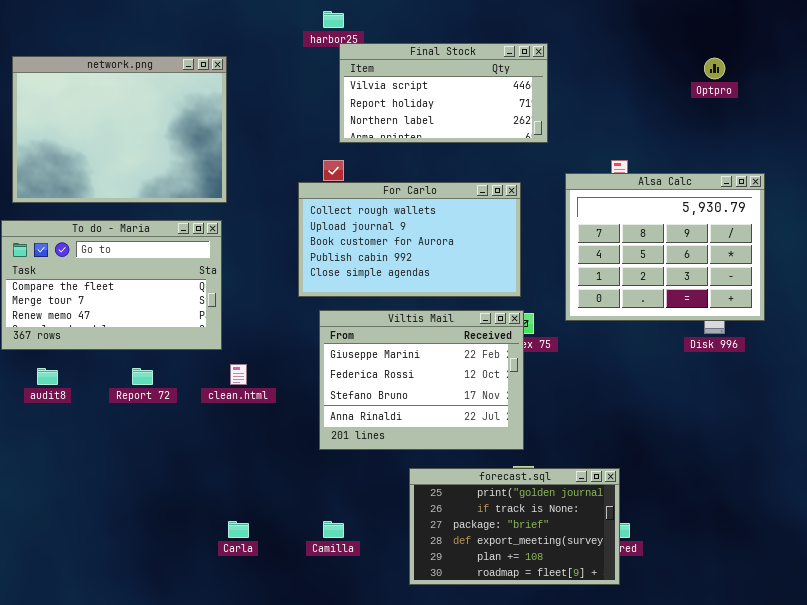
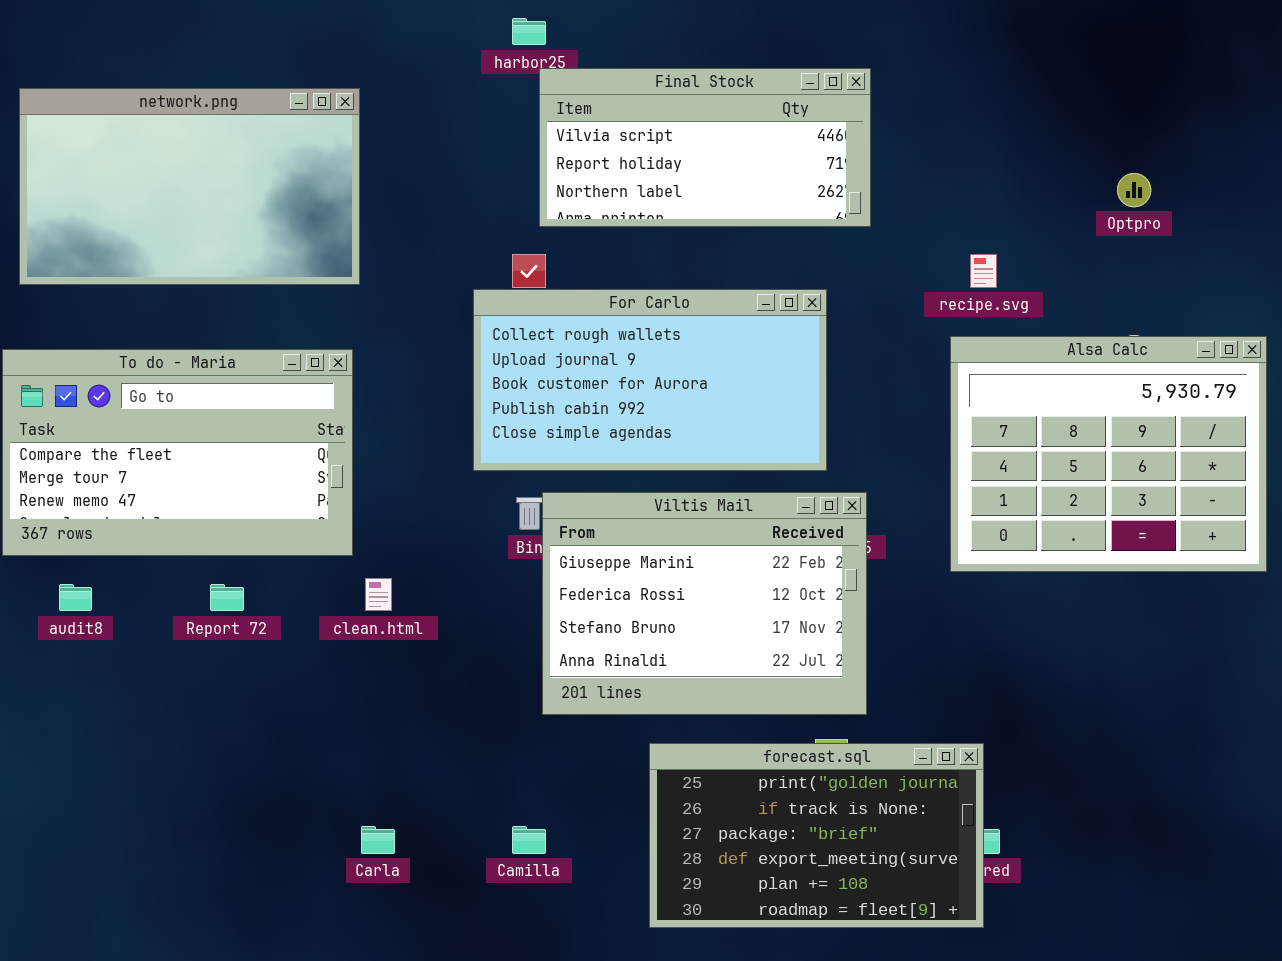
network.png: [12,56,227,203] -> [19,88,360,285], resized
Optpro: [704,58,725,79] -> [1117,173,1151,207], moved
Alsa Calc: [565,173,765,321] -> [950,336,1267,572], moved
Viltis Mail: [319,310,524,450] -> [542,492,867,715], moved

